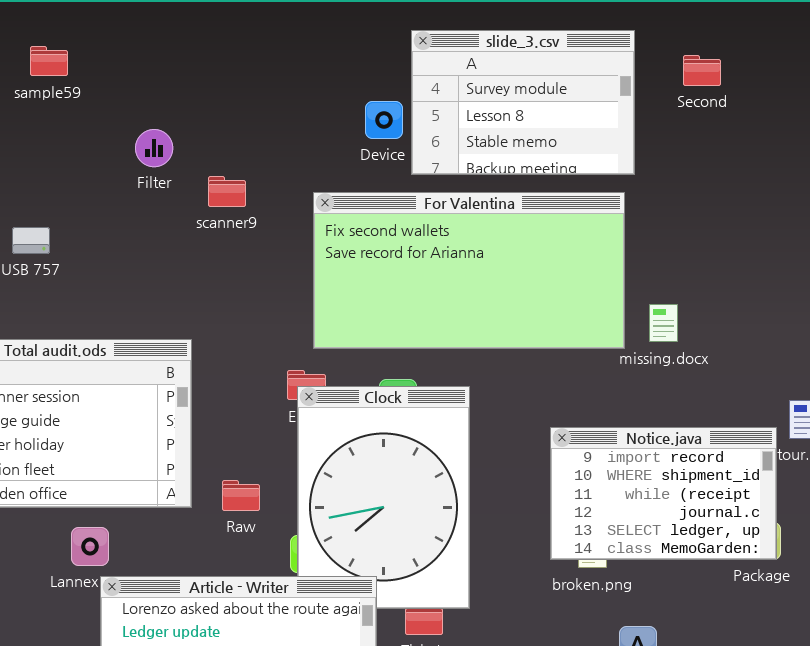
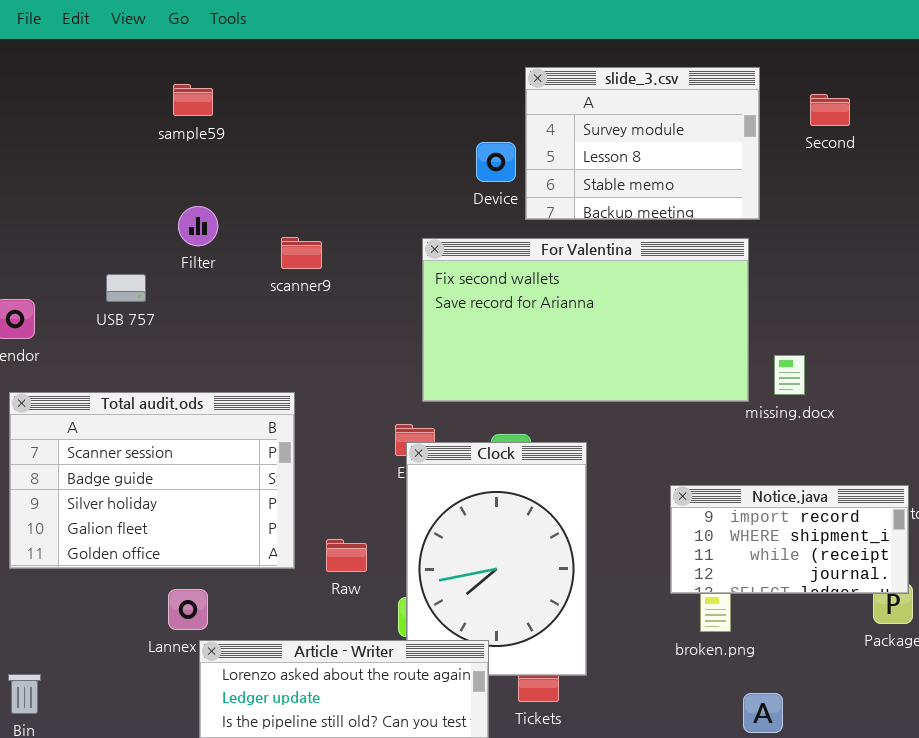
sample59: [30,46,68,76] -> [173,84,213,116], moved
Filter: [135,129,173,167] -> [178,206,218,246], moved
scanner9: [208,176,246,207] -> [281,237,322,269], moved
Notice.java: [550,427,777,560] -> [670,485,909,594], resized

